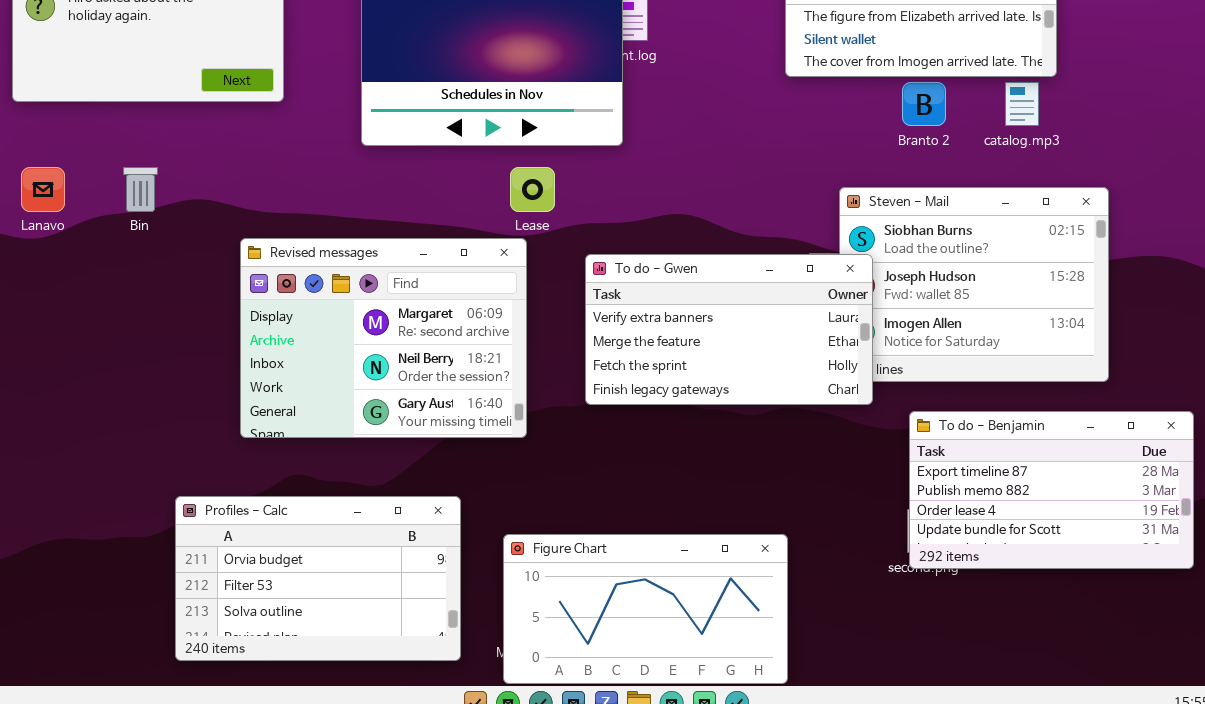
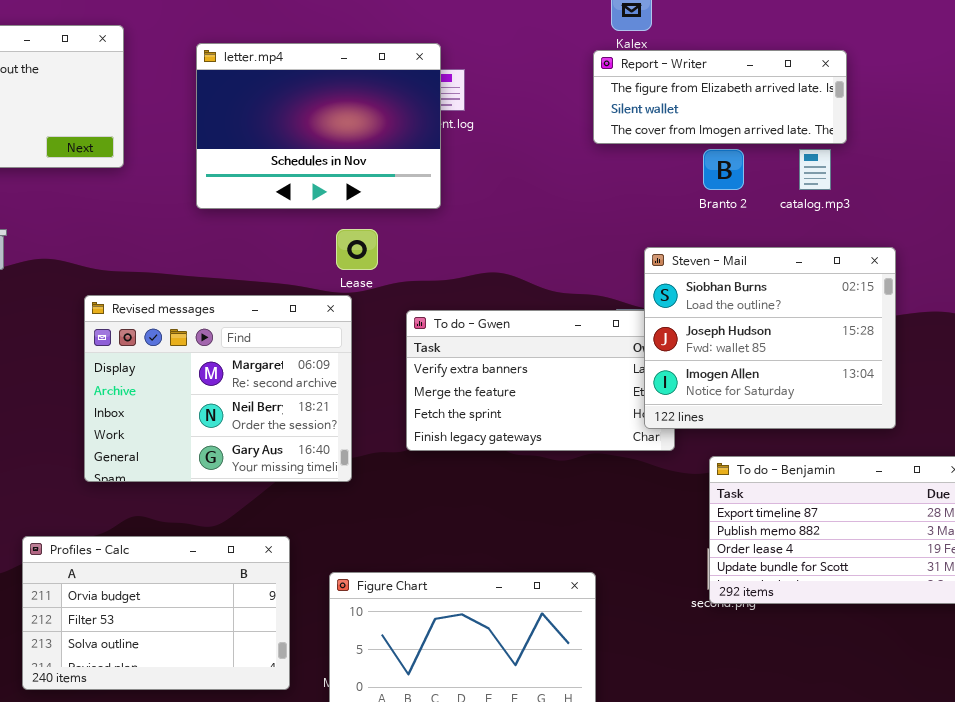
Steven - Mail: [839,187,1109,382] -> [644,247,896,429], raised

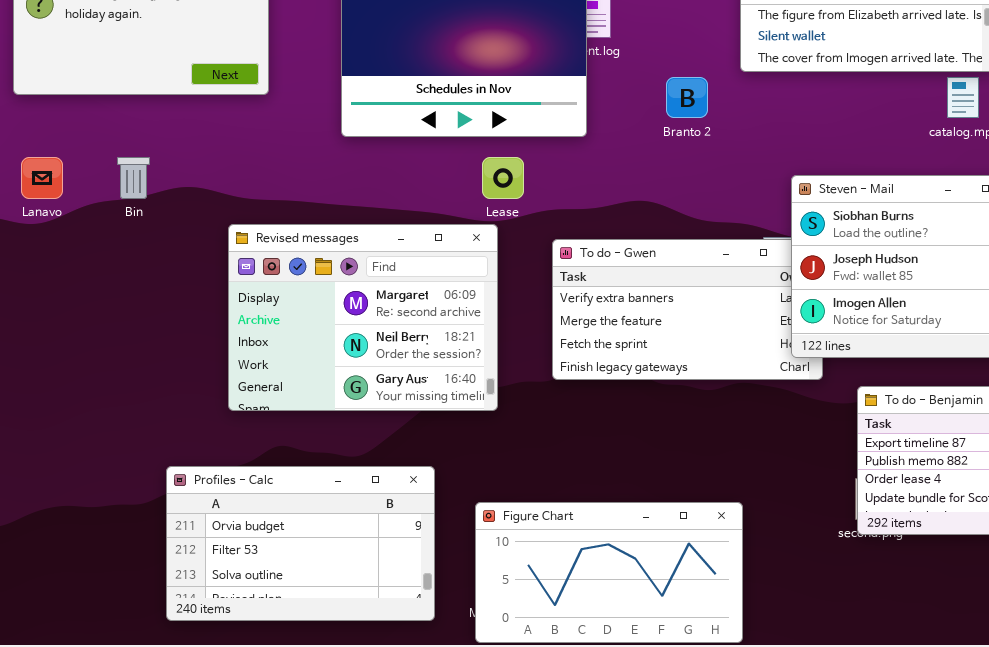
Branto 2: [703,149,744,190] -> [666,77,708,118], moved

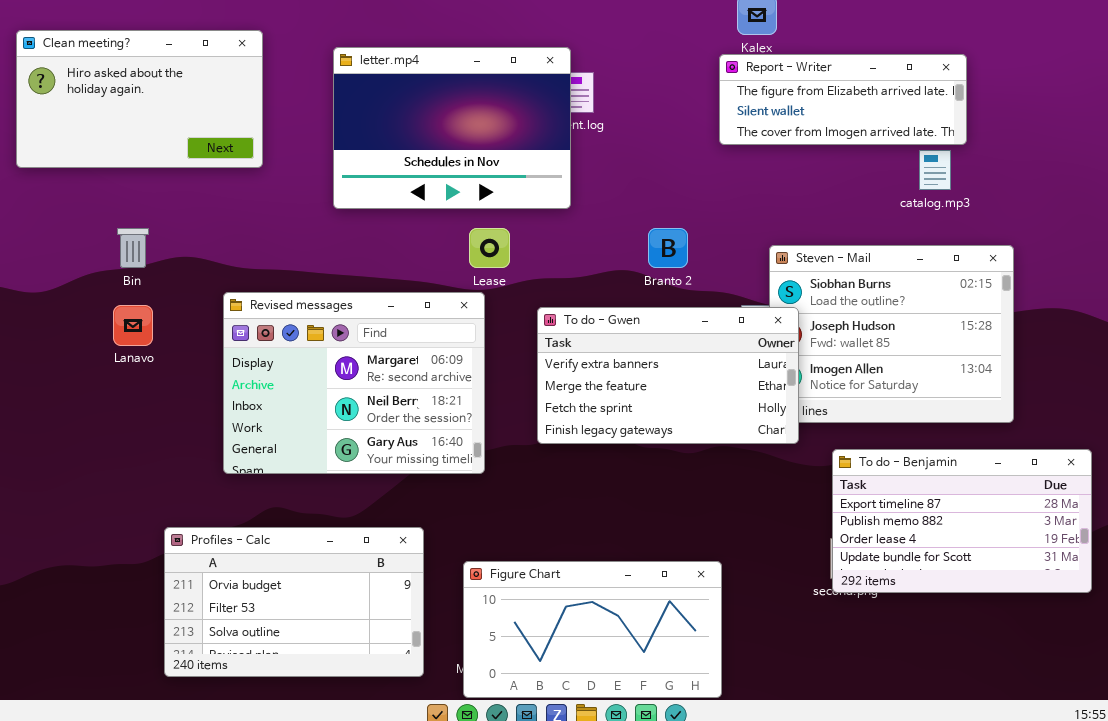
Branto 2: [666,77,708,118] -> [648,228,688,268], moved
Lanavo: [21,157,63,199] -> [113,305,153,346], moved
To do - Gwen: [552,239,823,380] -> [537,307,799,444], raised

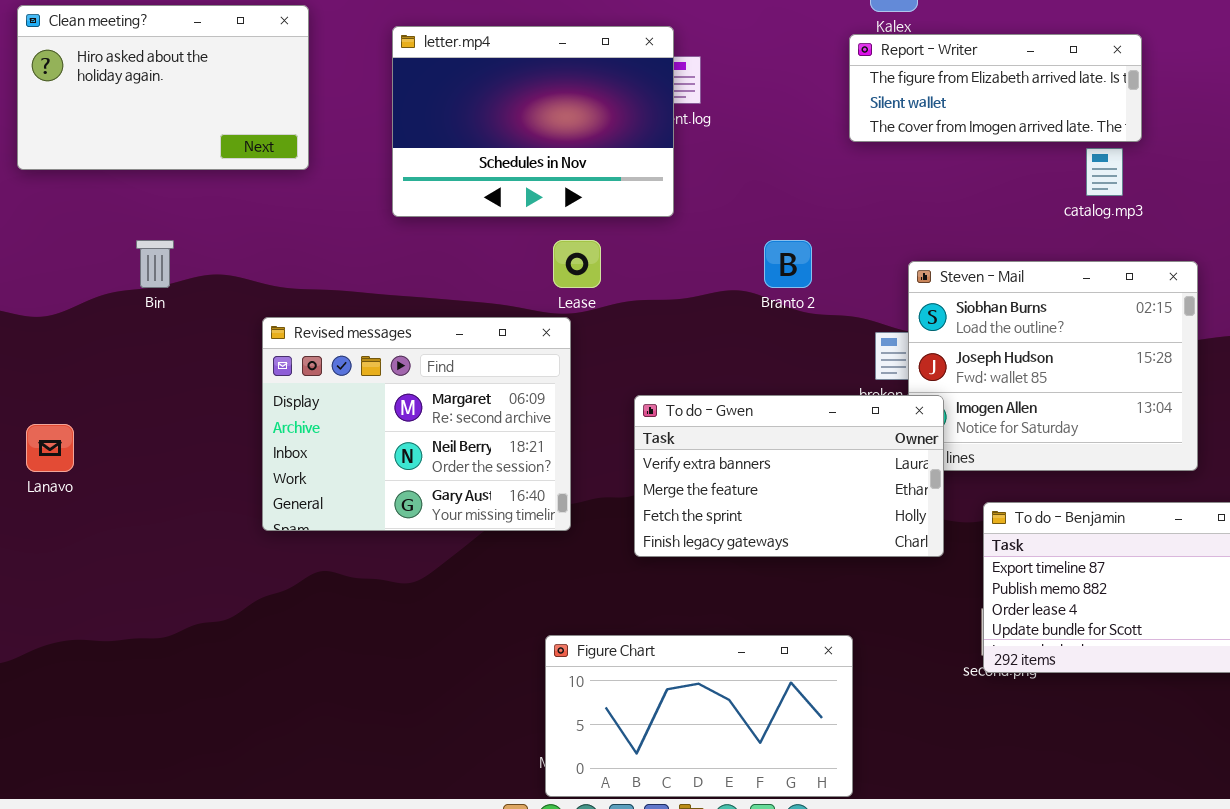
Lanavo: [113,305,153,346] -> [26,424,74,472], moved
To do - Gwen: [537,307,799,444] -> [634,395,944,557], moved
Profiles - Calc: [164,527,424,677] -> none, closed

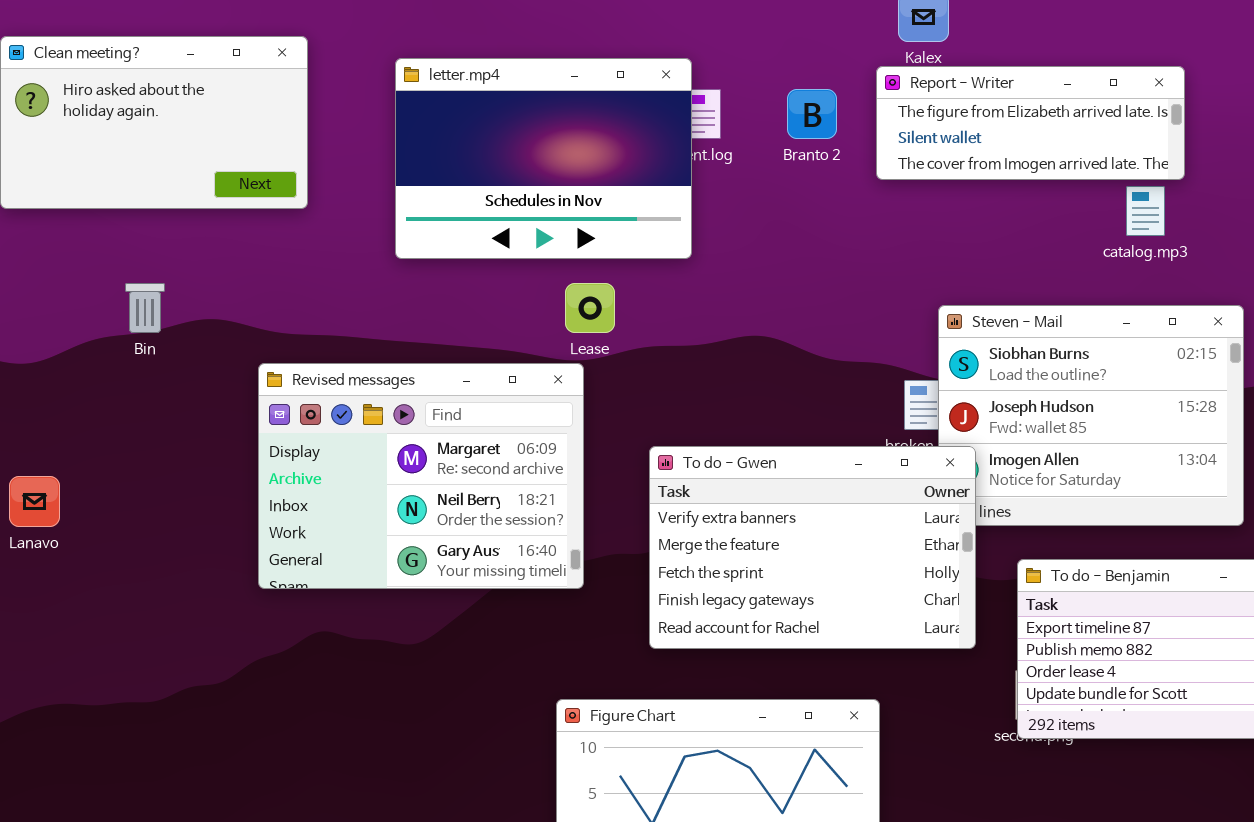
Branto 2: [764,240,812,288] -> [787,89,837,139], moved
To do - Gwen: [634,395,944,557] -> [649,446,976,649], resized

